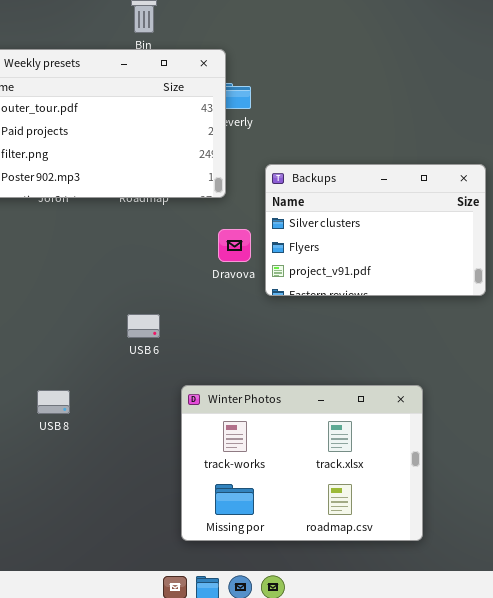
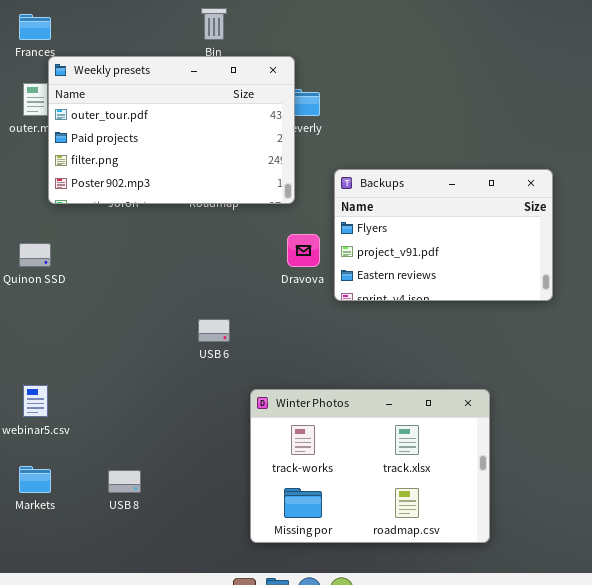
Backups: [265,164,486,296] -> [334,169,553,301], scrolled down 1 row
USB 8: [37,390,70,414] -> [108,470,141,493], moved

